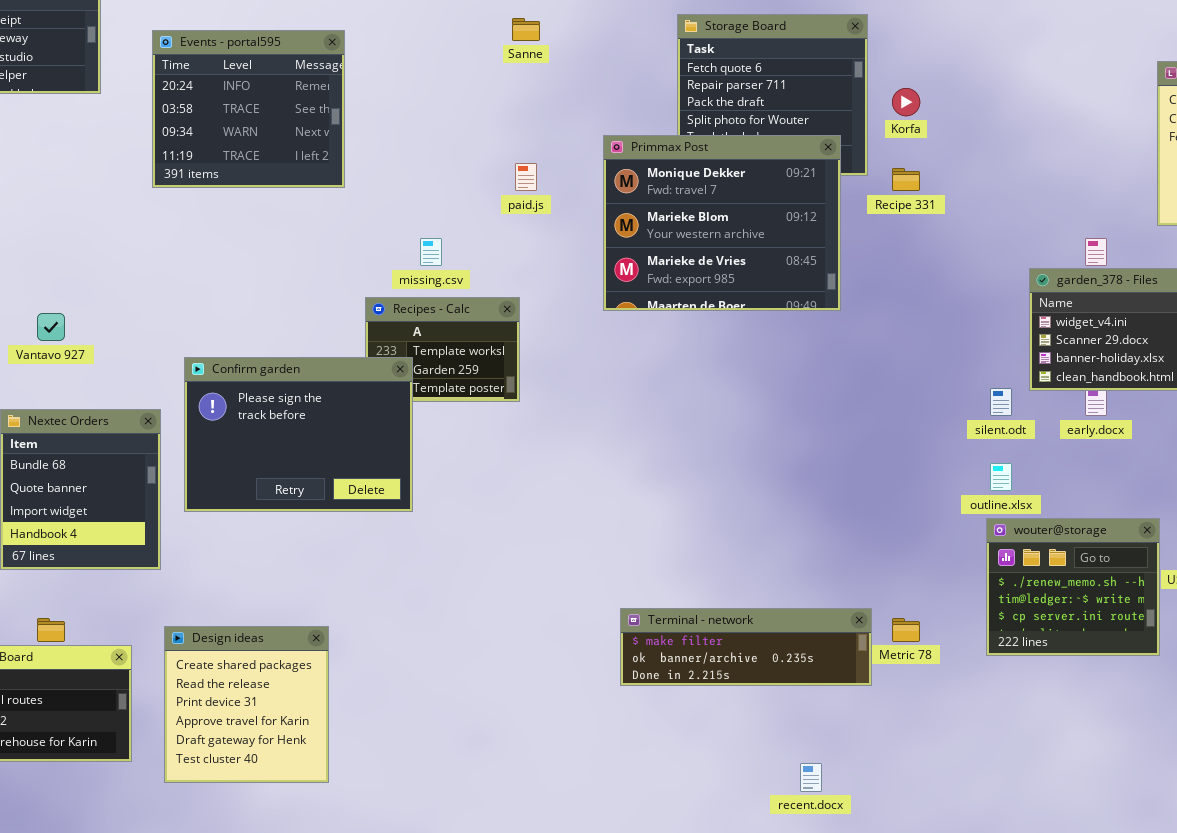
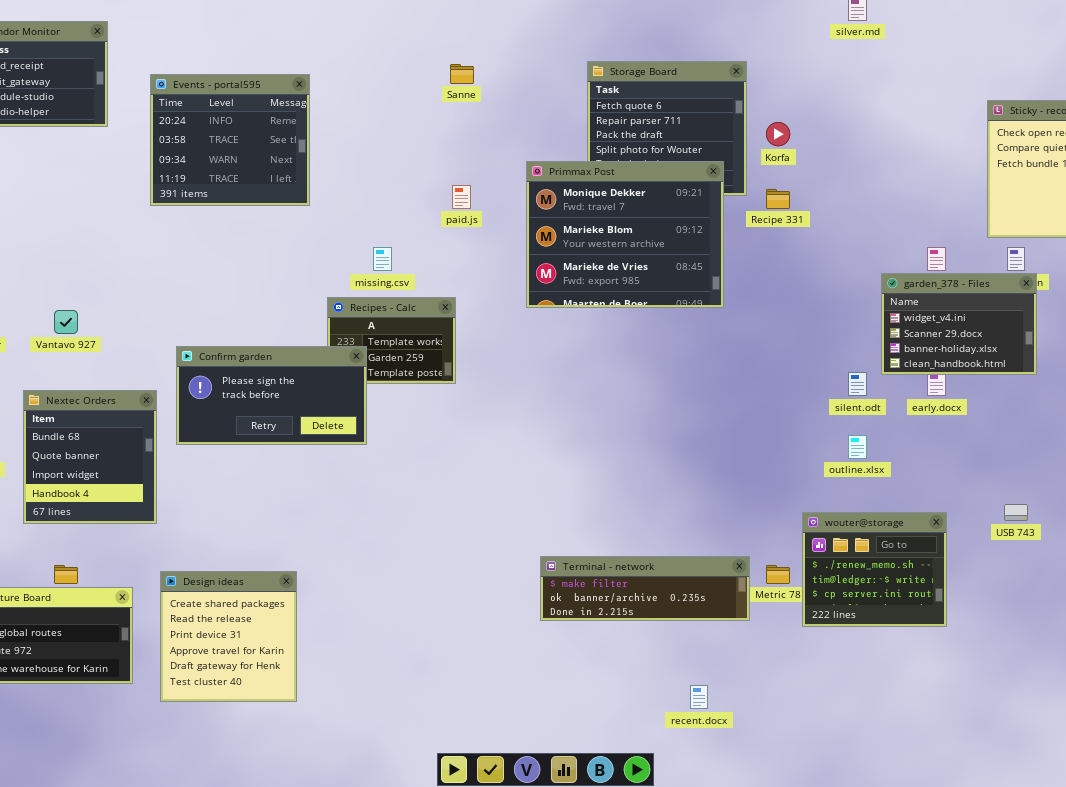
Confirm garden: [184,357,413,512] -> [176,346,367,445], resized
wouter@storage: [986,518,1160,656] -> [802,512,947,627], moved

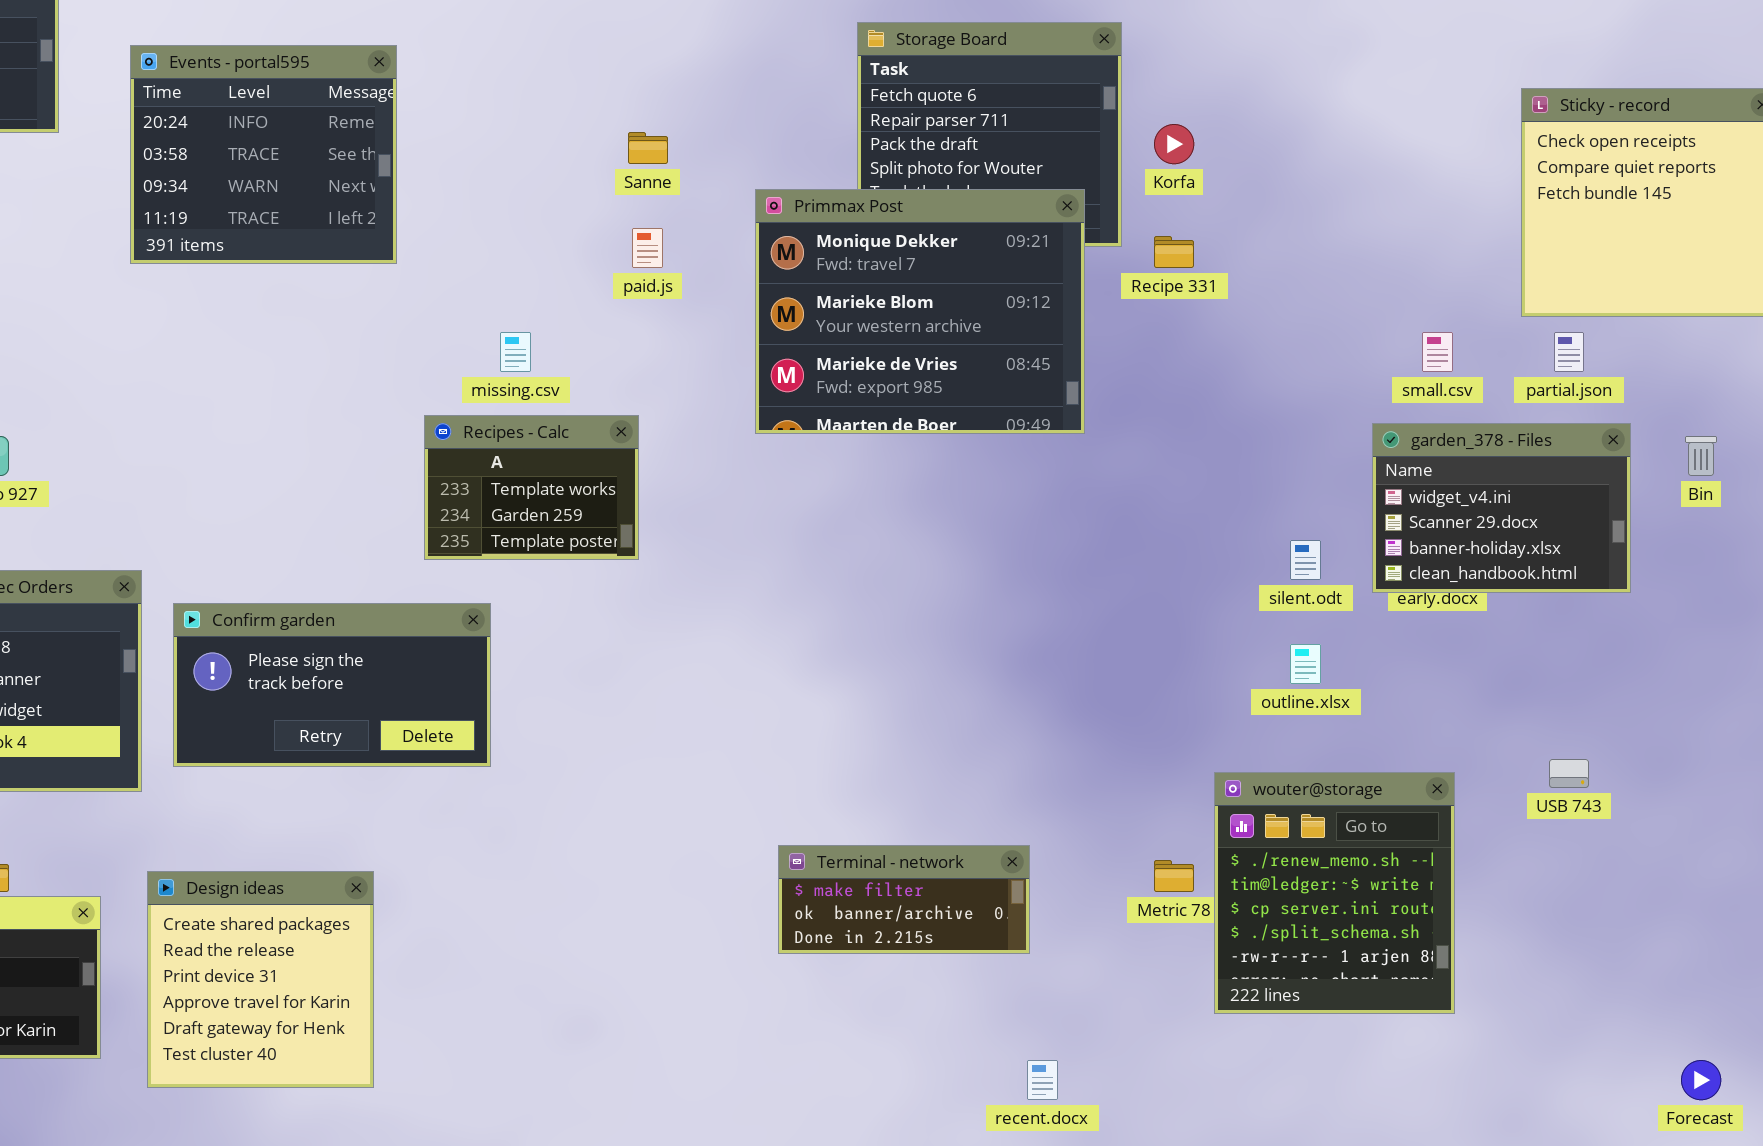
Sanne: [450,64,474,84] -> [628,132,668,164], moved
garden_378 - Files: [881,273,1037,375] -> [1372,423,1631,593], moved
Confirm garden: [176,346,367,445] -> [173,603,491,767], moved
wouter@storage: [802,512,947,627] -> [1214,772,1455,1014], resized
Terminal - network: [540,556,750,621] -> [778,845,1030,954], resized

